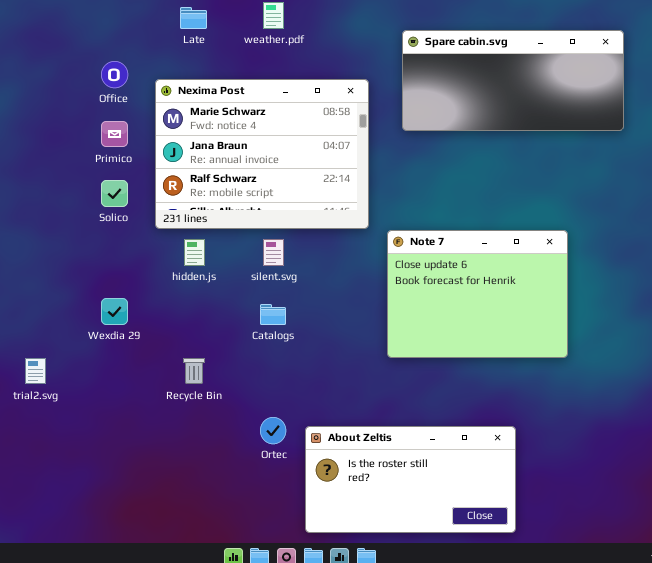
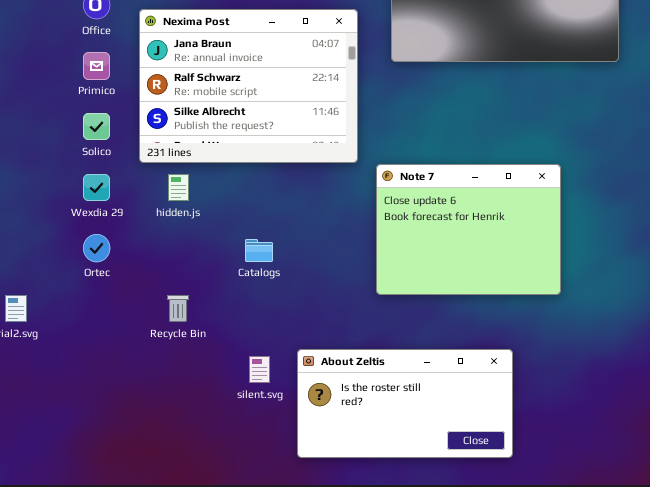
Nexima Post: [155,79,369,229] -> [139,9,358,163], scrolled down 1 row
silent.svg: [263,239,284,266] -> [249,356,270,383], moved
Wexdia 29: [101,298,128,325] -> [83,174,110,201], moved
Ortec: [260,417,286,444] -> [83,234,110,262], moved
About Zeltis: [305,426,516,533] -> [297,349,513,458], moved

